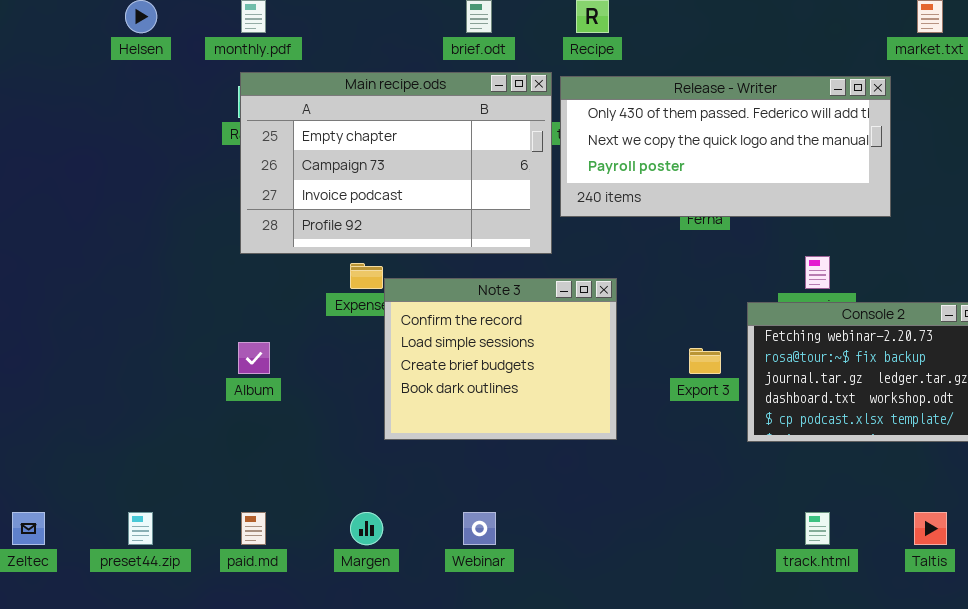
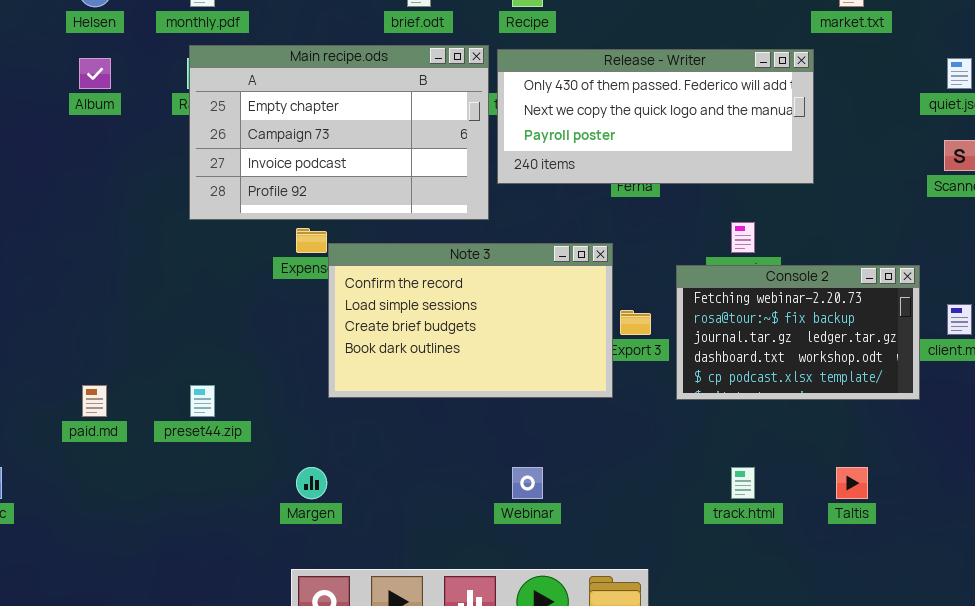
Note 3: [384,278,617,440] -> [328,243,613,398], resized
Album: [238,342,270,374] -> [79,58,111,89], moved
preset44.zip: [128,512,153,545] -> [190,385,215,417], moved
paid.md: [241,512,266,545] -> [82,385,107,417], moved
Webinar: [463,512,496,545] -> [512,467,543,499], moved

